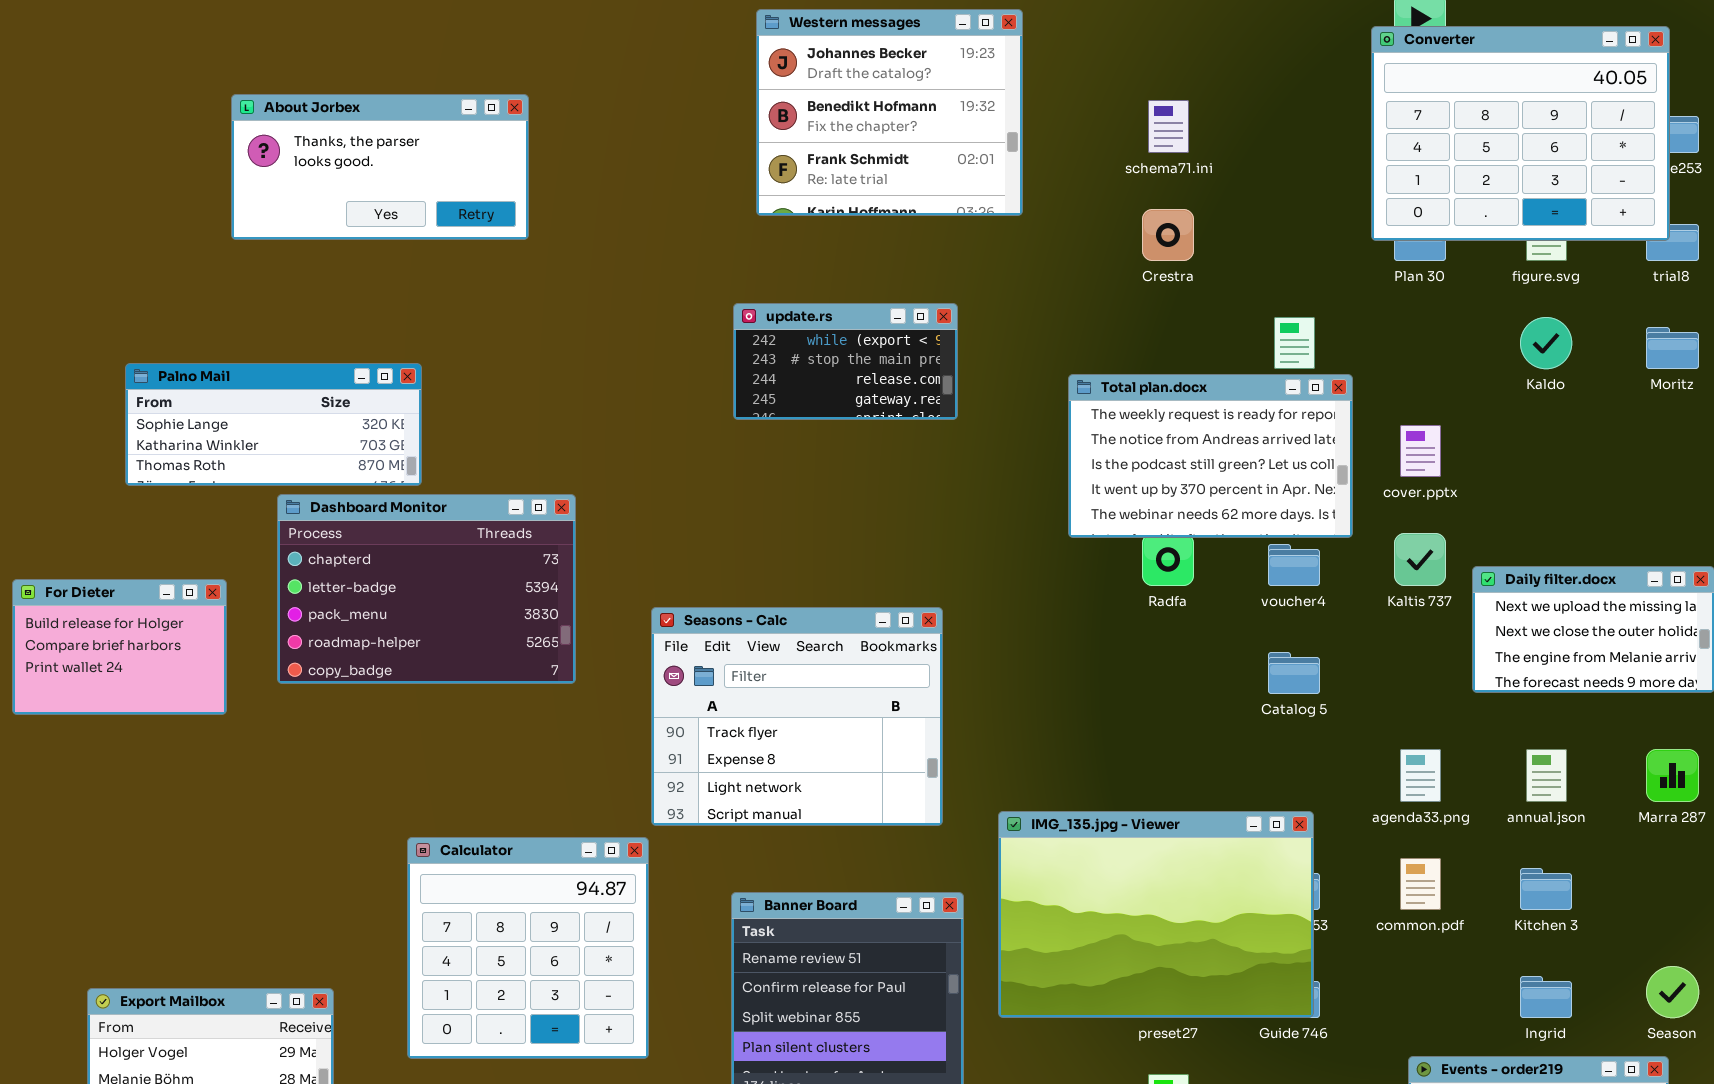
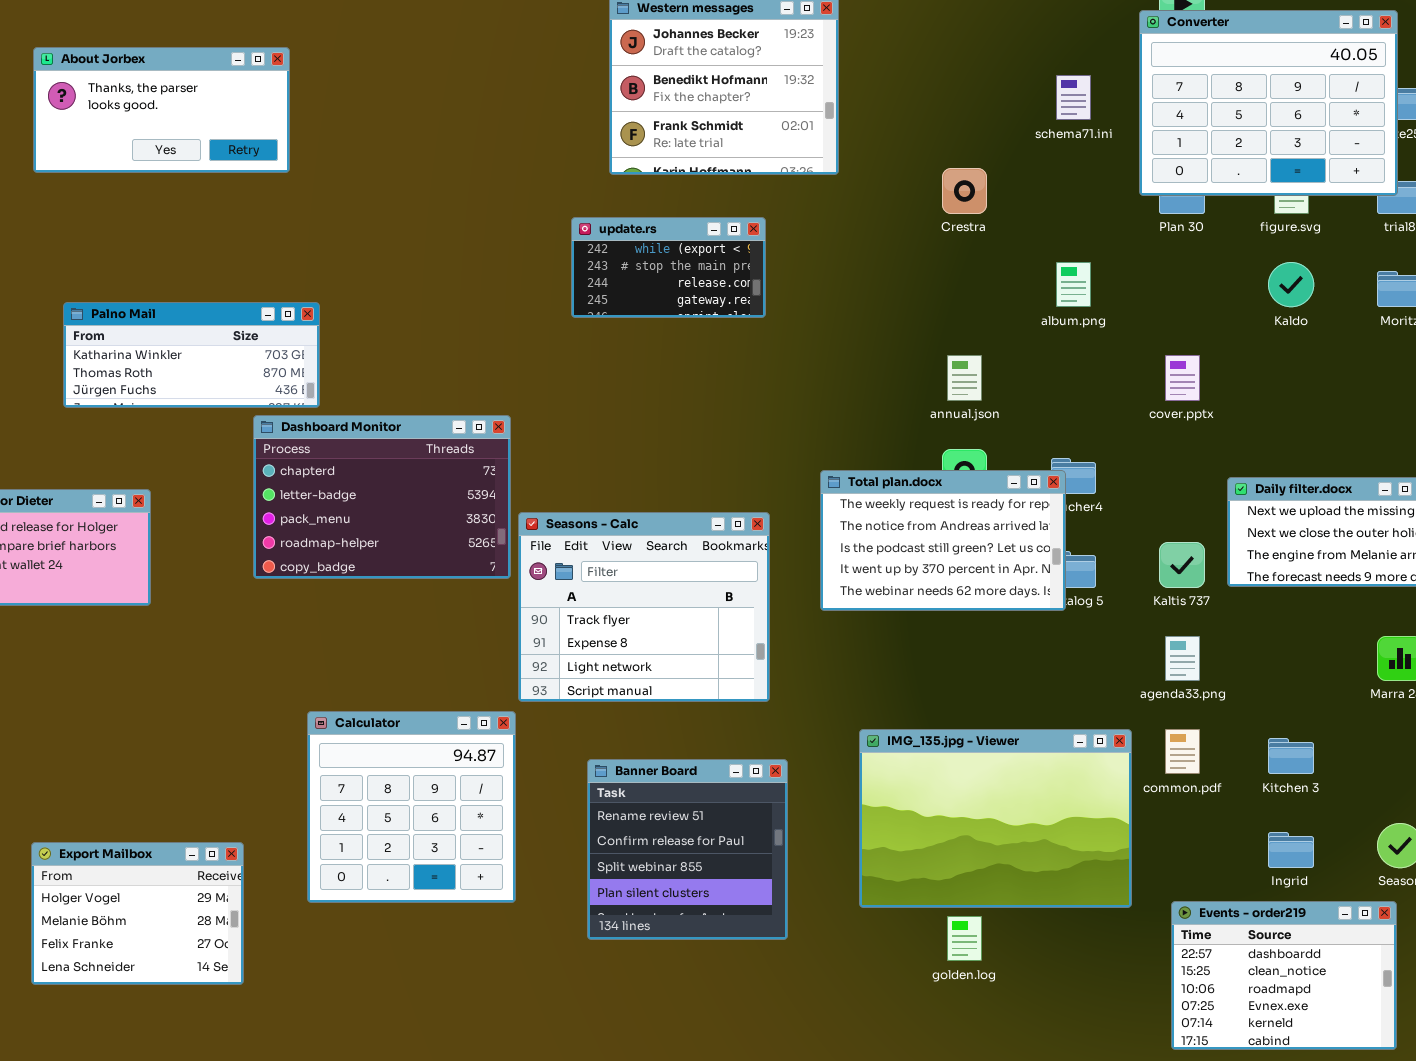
About Jorbex: [231,94,529,240] -> [33,47,290,173], moved
schema71.ini: [1148,100,1189,153] -> [1056,75,1091,120], moved
update.rs: [733,303,958,420] -> [571,217,766,318], moved
Palno Mail: [125,363,422,486] -> [63,302,320,408], scrolled down 1 row
Total plan.docx: [1068,374,1353,538] -> [820,470,1066,611], moved
Dashboard Monitor: [277,494,576,684] -> [253,415,511,579], moved
Kaltis 737: [1394,533,1446,586] -> [1159,542,1205,588], moved
annual.json: [1526,749,1567,802] -> [947,355,982,401], moved
IMG_135.jpg - Viewer: [998,811,1314,1018] -> [859,729,1132,908], moved

